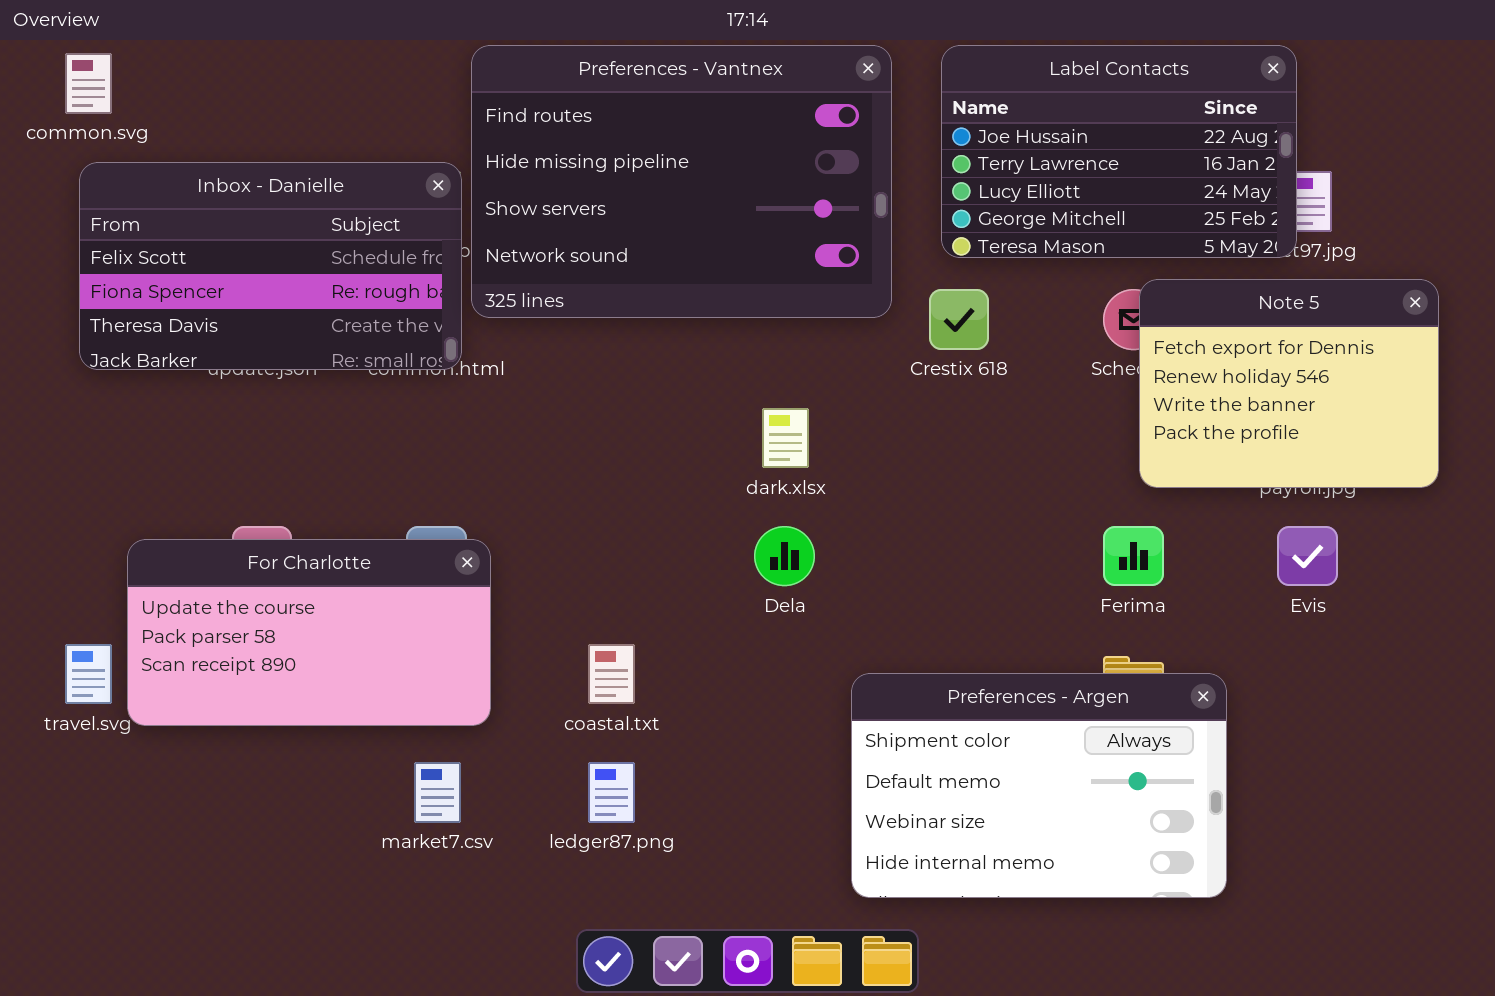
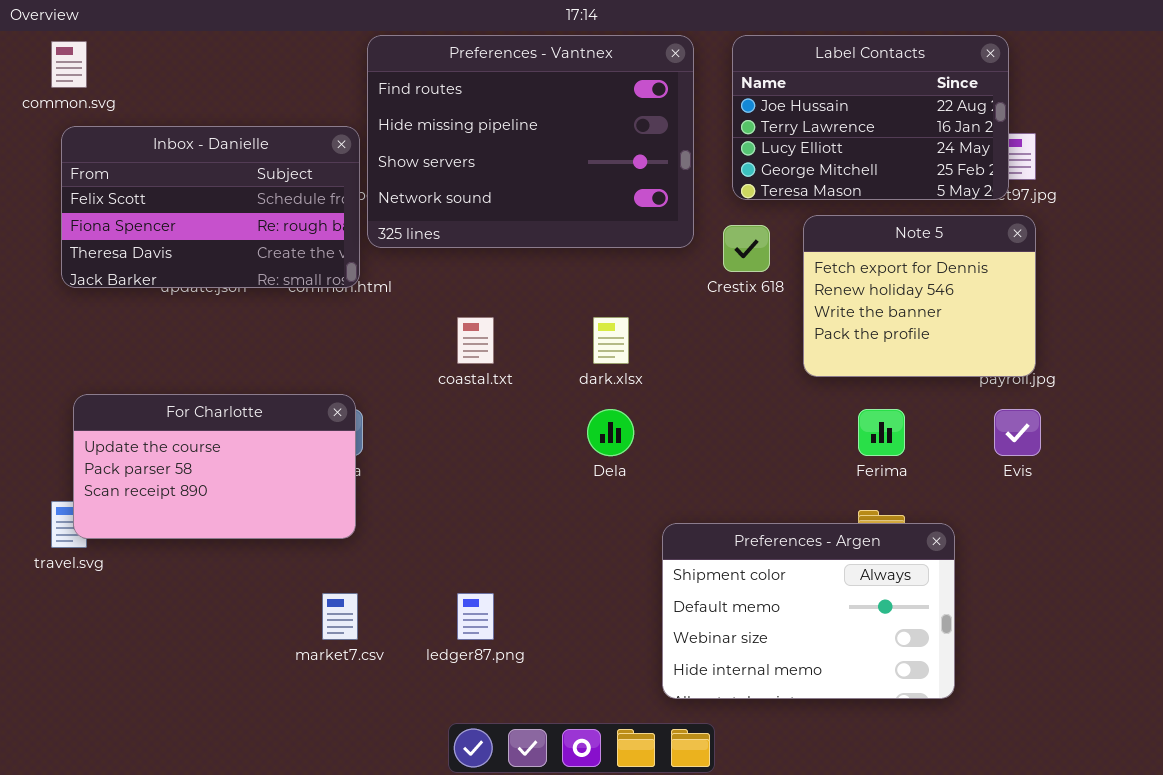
Note 5: [1139,279,1439,488] -> [803,215,1036,377], moved
For Charlotte: [127,539,491,726] -> [73,394,356,539], moved
coastal.txt: [588,644,635,704] -> [457,317,494,364], moved

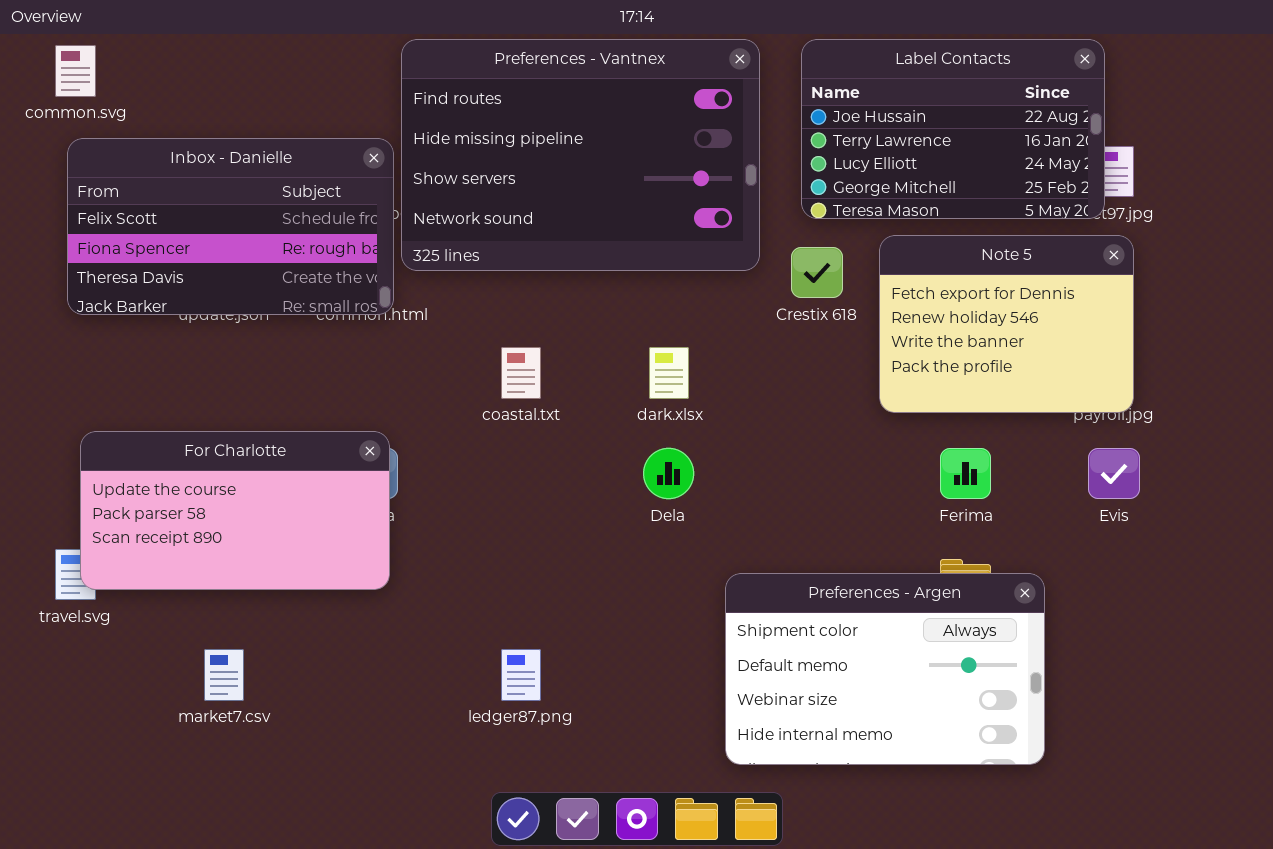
market7.csv: [322,593,358,640] -> [204,649,244,701], moved

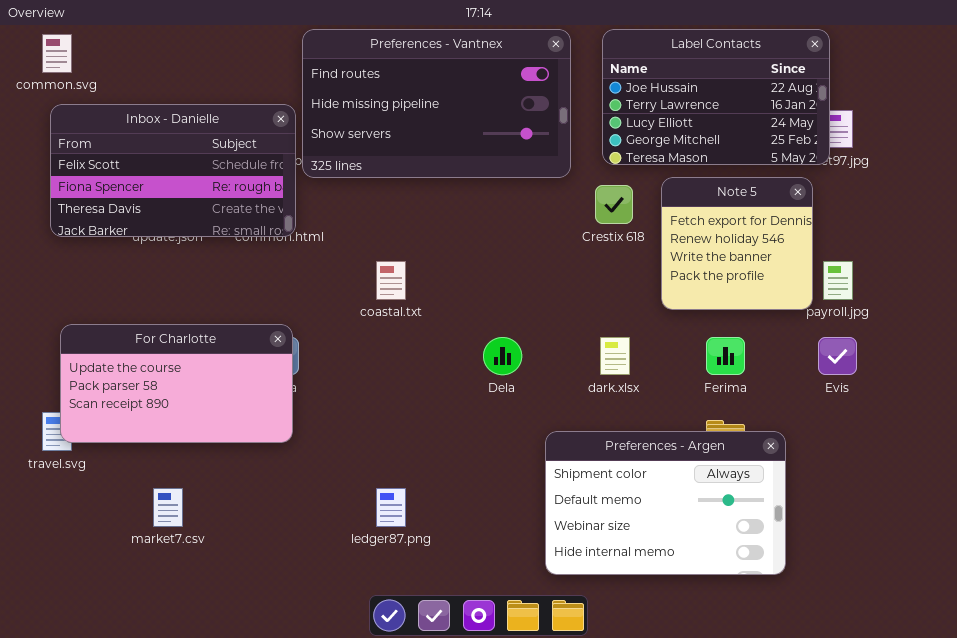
Preferences - Vantnex: [401,39,760,271] -> [302,29,571,178], resized
Note 5: [879,235,1134,413] -> [661,177,813,310], resized
dark.xlsx: [649,347,689,399] -> [600,337,630,375], moved

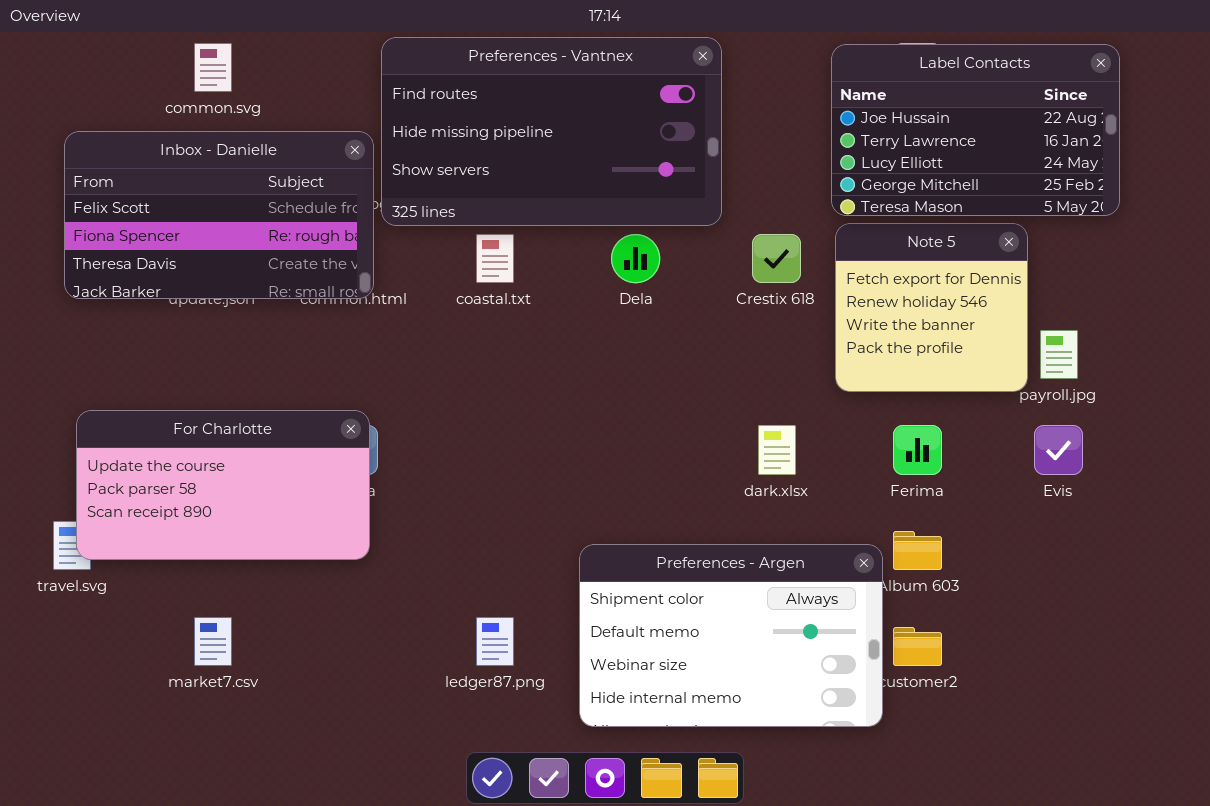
Label Contacts: [602,29,830,165] -> [831,44,1120,216], moved
common.svg: [42,34,72,73] -> [194,43,232,92], moved
coastal.txt: [376,261,406,300] -> [476,234,514,283], moved
Dela: [483,337,522,375] -> [611,234,660,283], moved
Preferences - Argen: [545,431,786,575] -> [579,544,883,727], moved

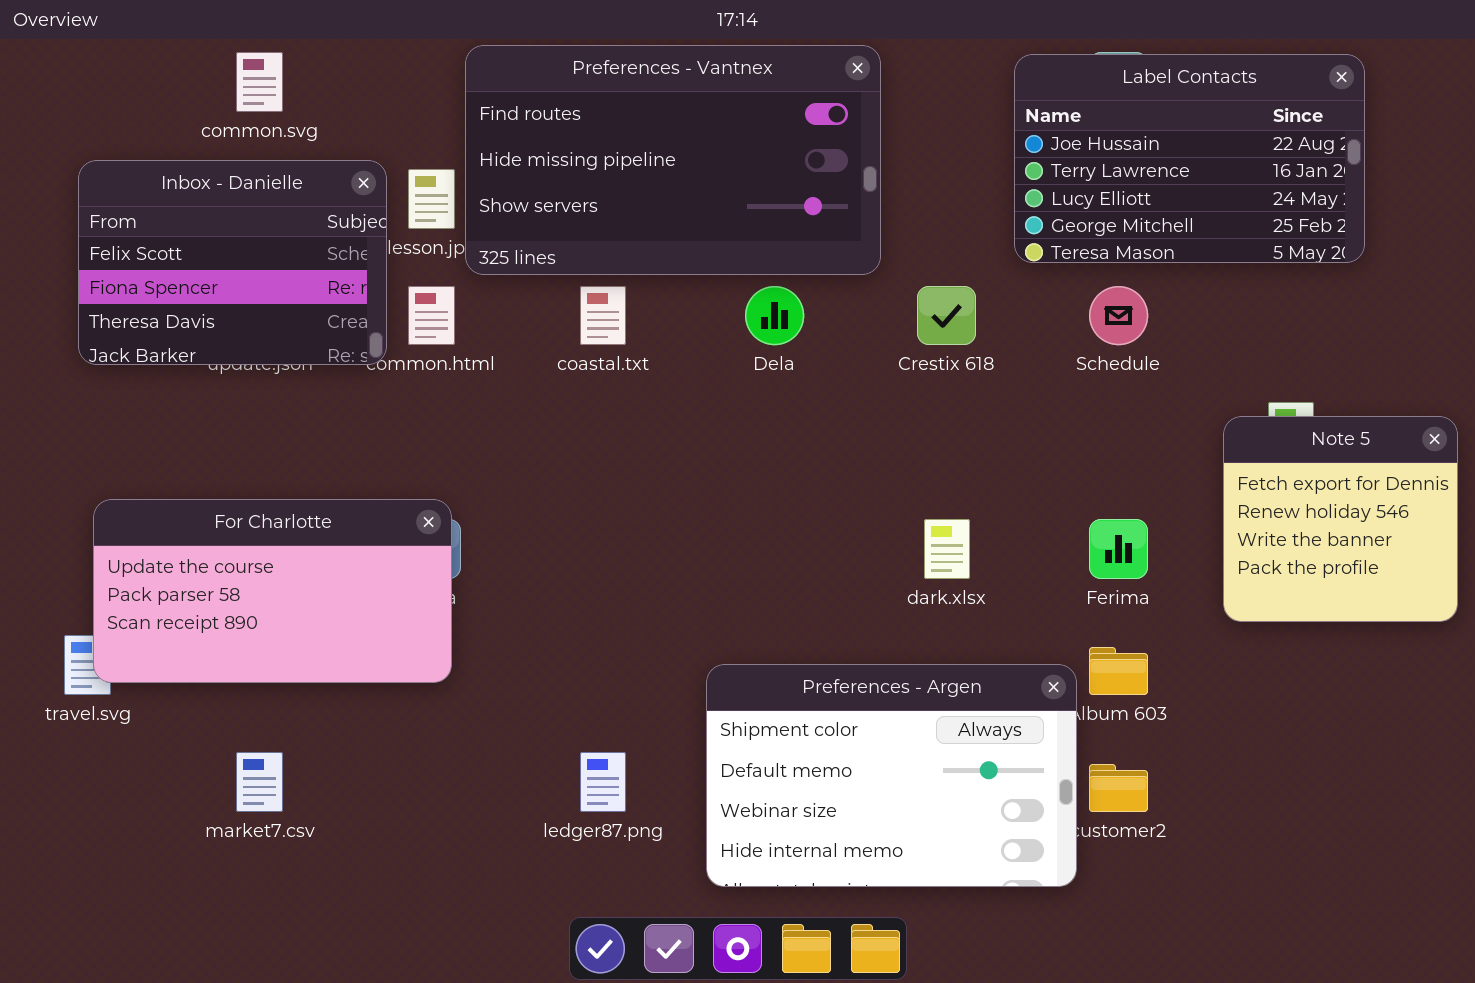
Inbox - Danielle: [64,131,374,299] -> [78,160,387,365], resized
Note 5: [835,223,1028,392] -> [1223,416,1458,622], moved

